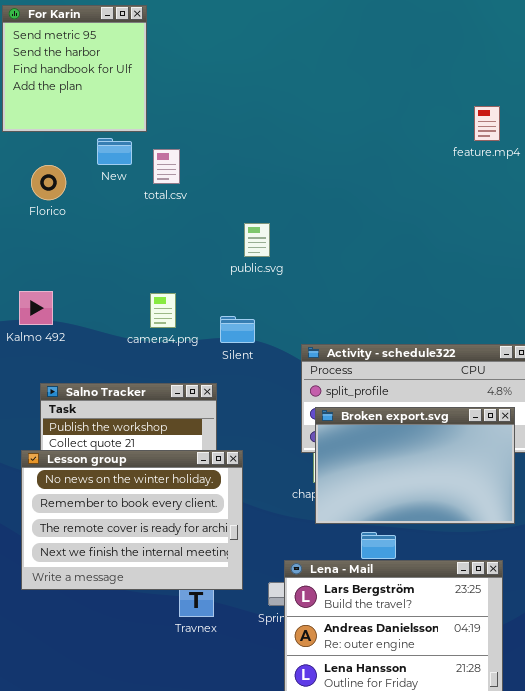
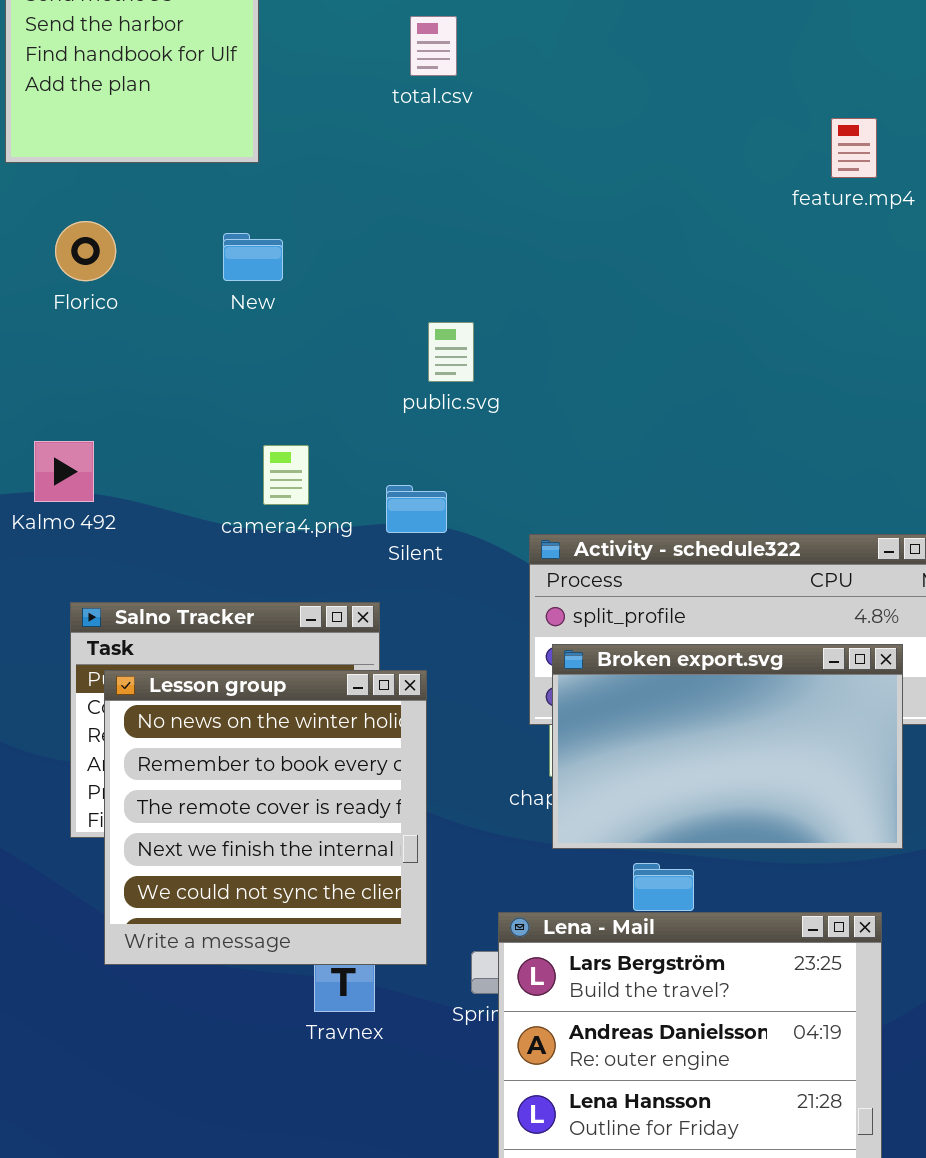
New: [97,138,132,165] -> [223,233,283,281], moved
total.csv: [153,149,180,184] -> [410,16,457,76], moved
Lesson group: [21,450,243,590] -> [104,670,427,965], resized

